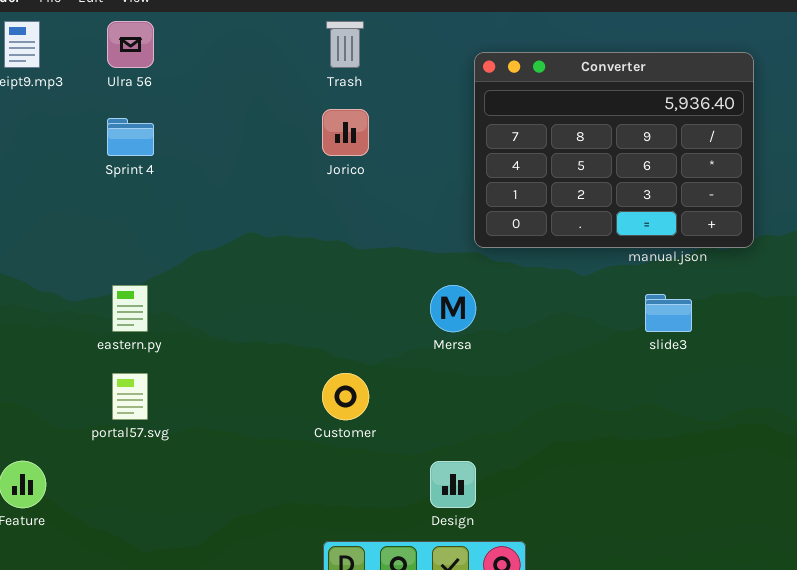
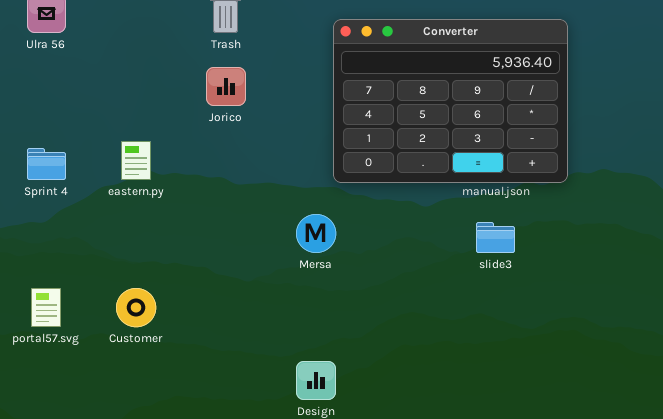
Sprint 4: [107,118,154,156] -> [27,148,66,180], moved
eastern.py: [112,285,148,332] -> [121,141,151,180], moved
Customer: [322,373,369,420] -> [116,288,156,327], moved

